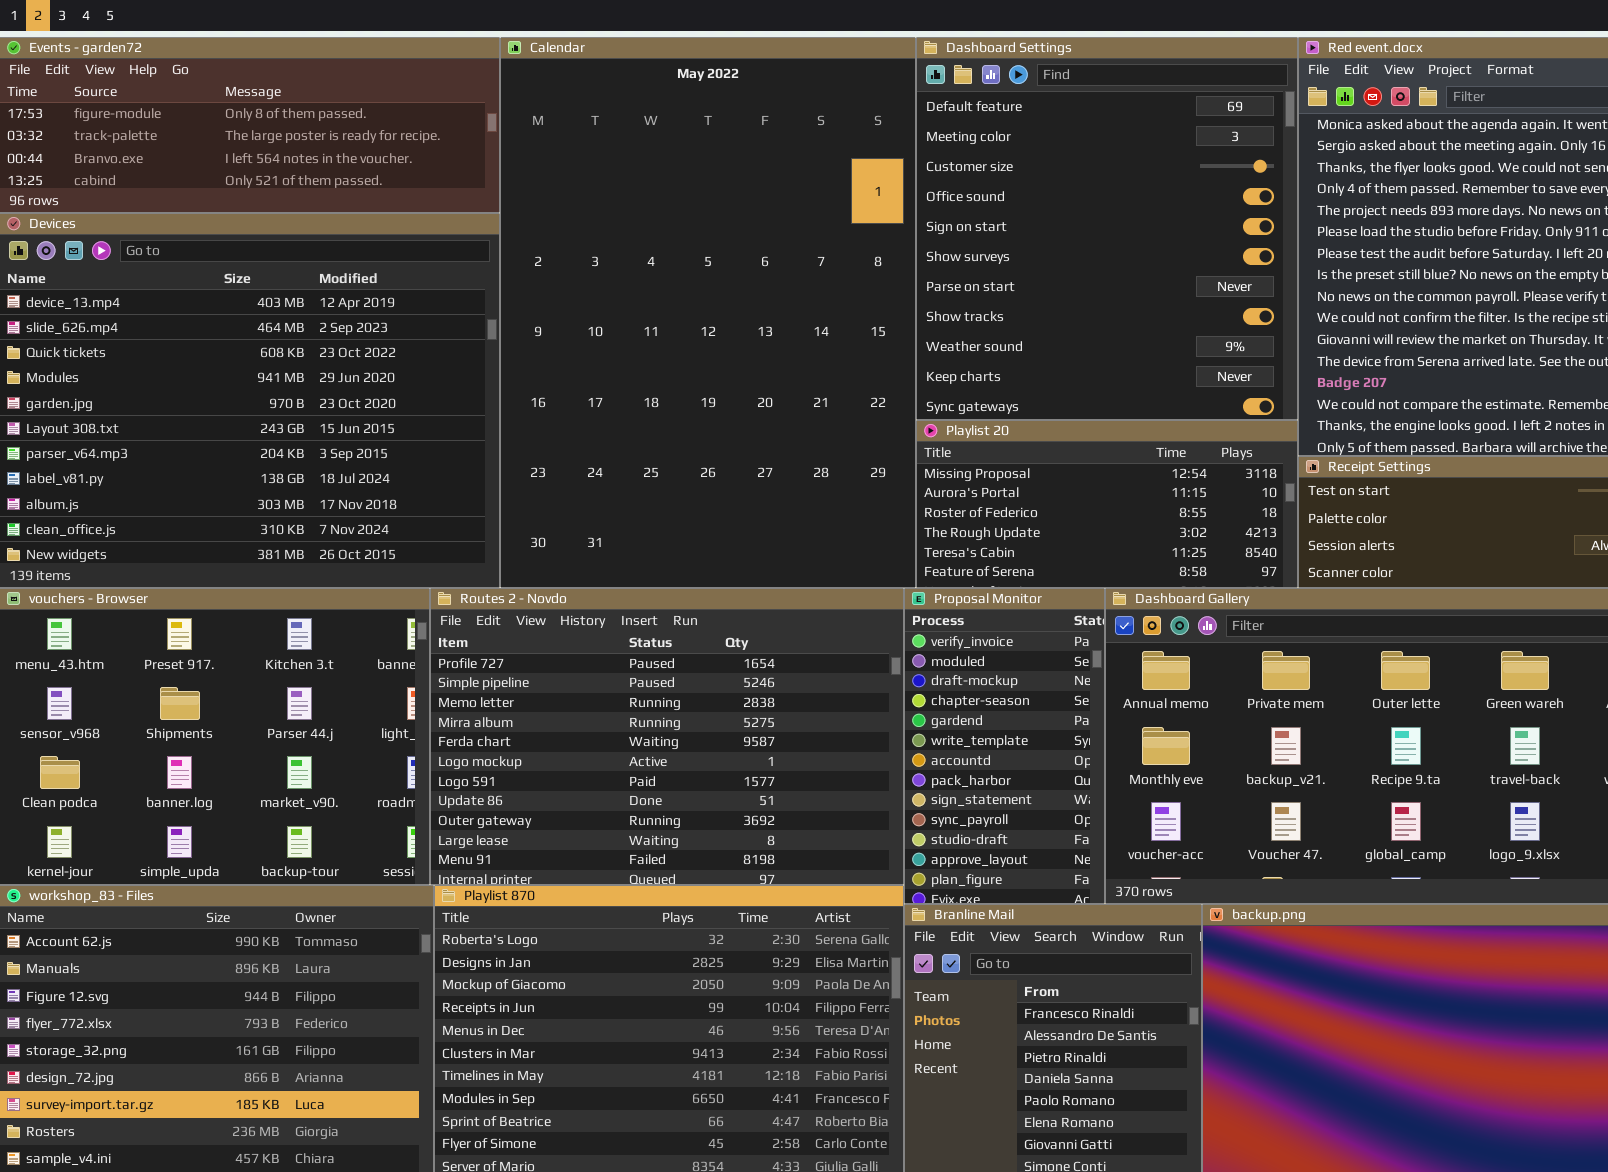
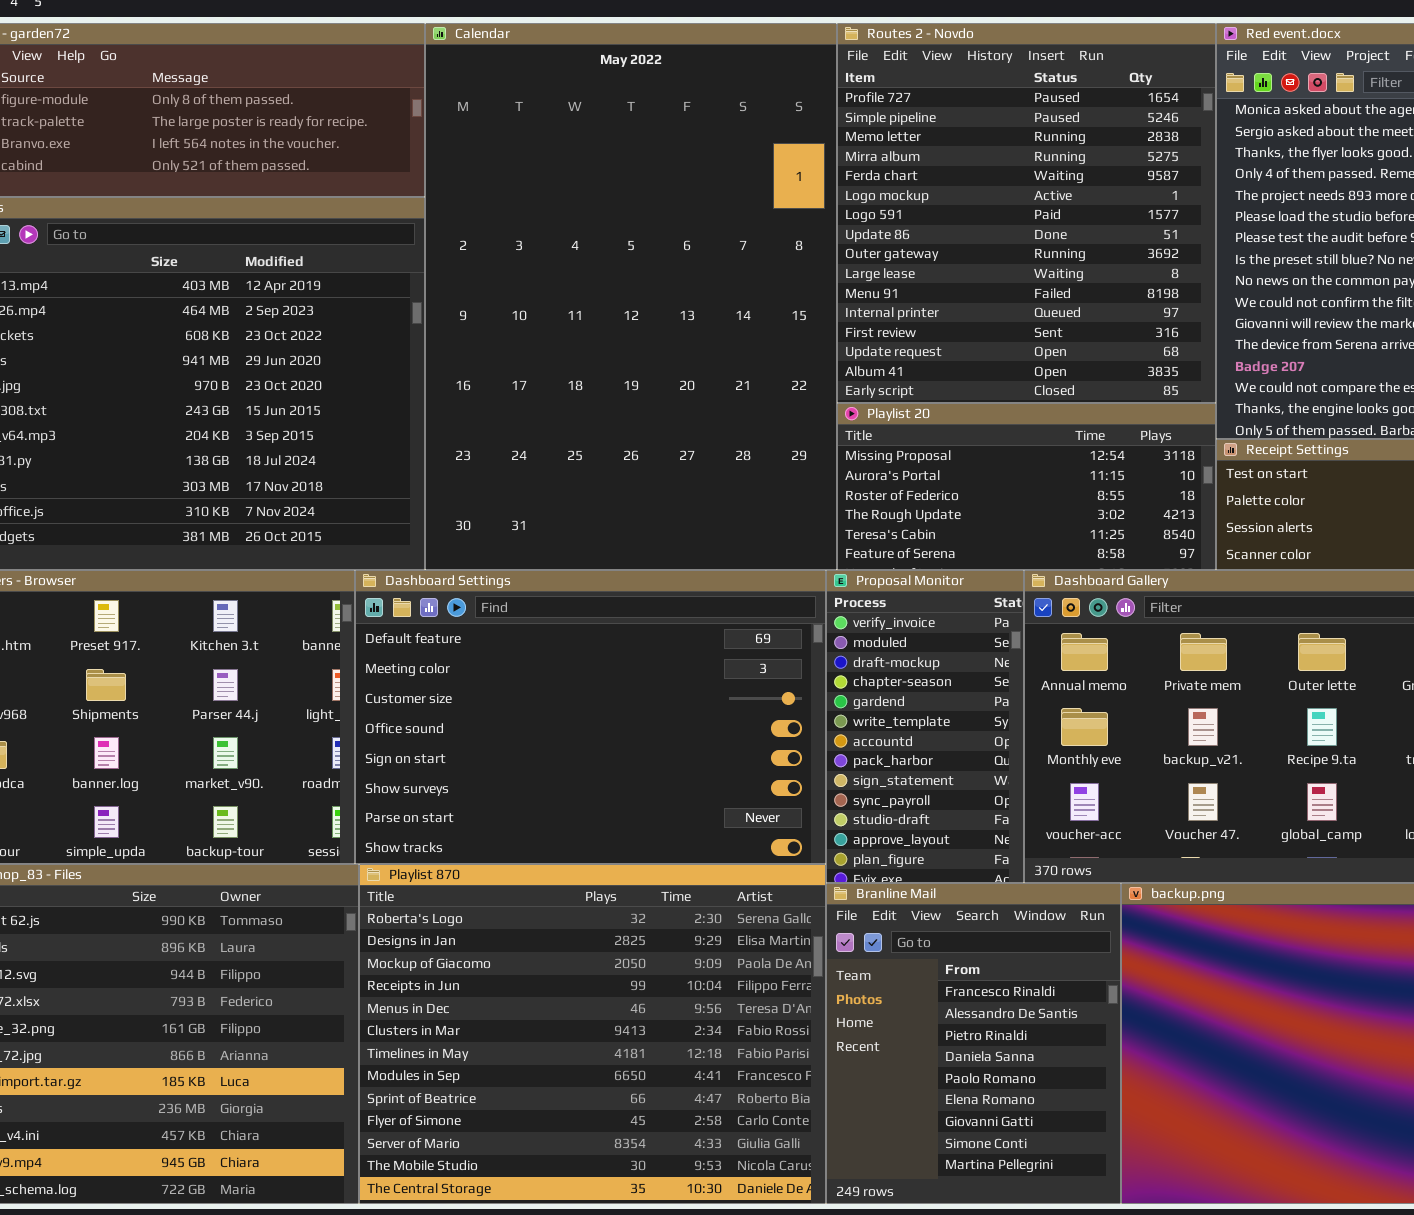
Dashboard Settings: [916,37,1298,420] -> [355,570,826,864], moved, resized
Routes 2 - Novdo: [430,588,904,885] -> [837,23,1216,403], moved, resized

